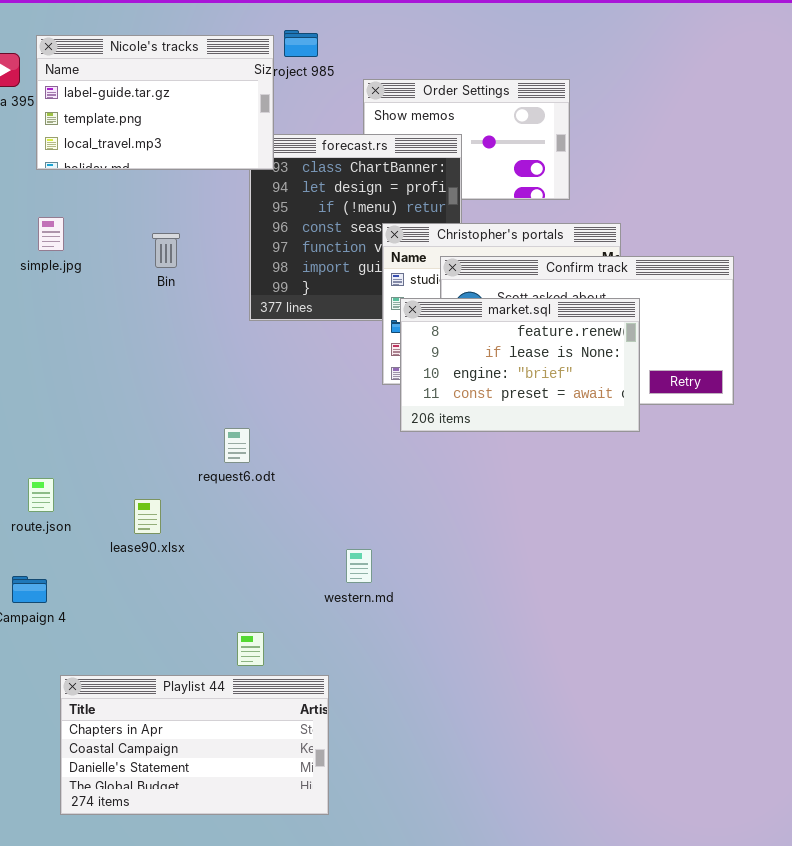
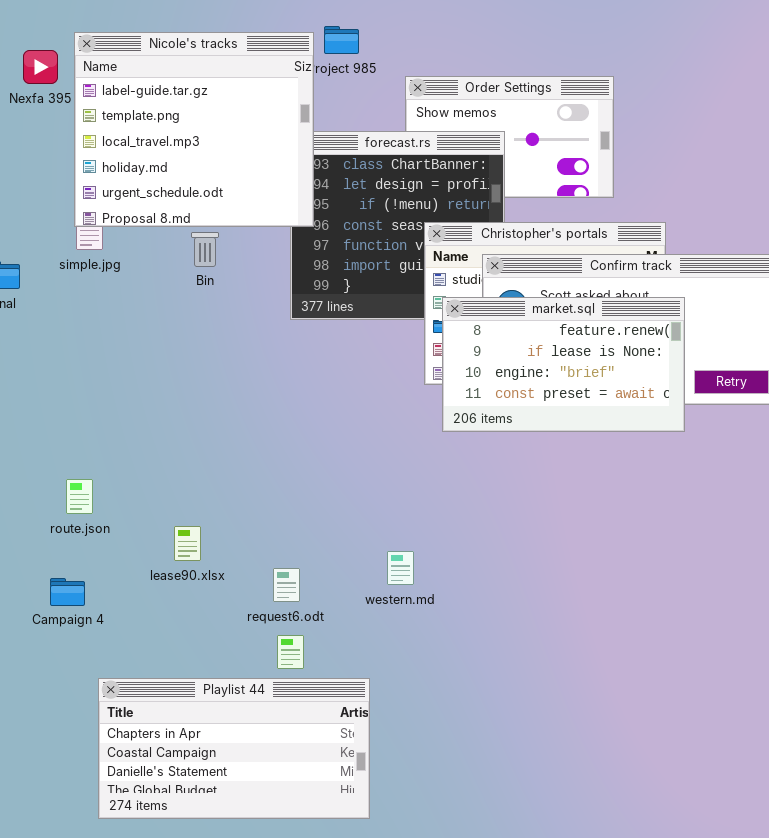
Nicole's tracks: [36,35,274,170] -> [74,32,314,227], resized
request6.odt: [224,428,250,463] -> [273,568,300,602], moved
lease90.xlsx: [134,499,161,534] -> [174,526,201,561], moved

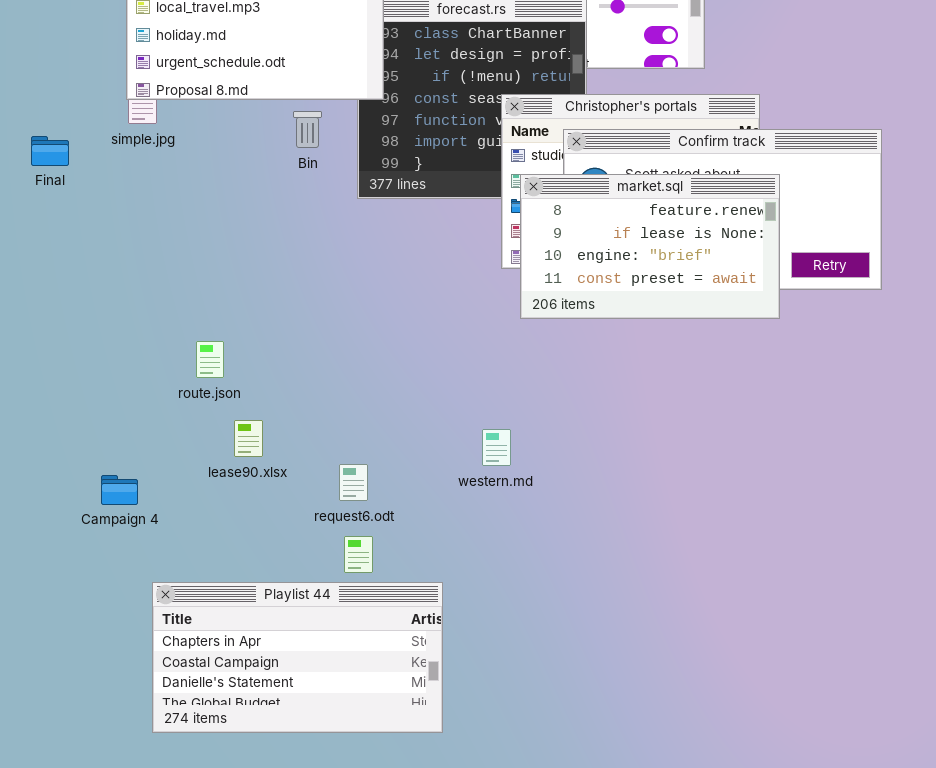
Bin: [191,232,219,267] -> [293,111,322,148], moved
route.json: [66,479,93,514] -> [196,341,224,378], moved
western.md: [387,551,414,585] -> [482,429,511,466], moved

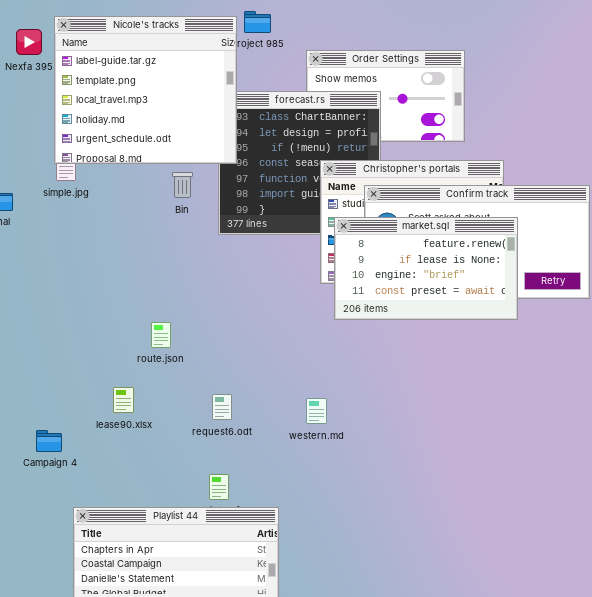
route.json: [196,341,224,378] -> [151,322,171,348], moved
lease90.xlsx: [234,420,263,457] -> [113,387,134,413], moved
request6.odt: [339,464,368,501] -> [212,394,232,420], moved

